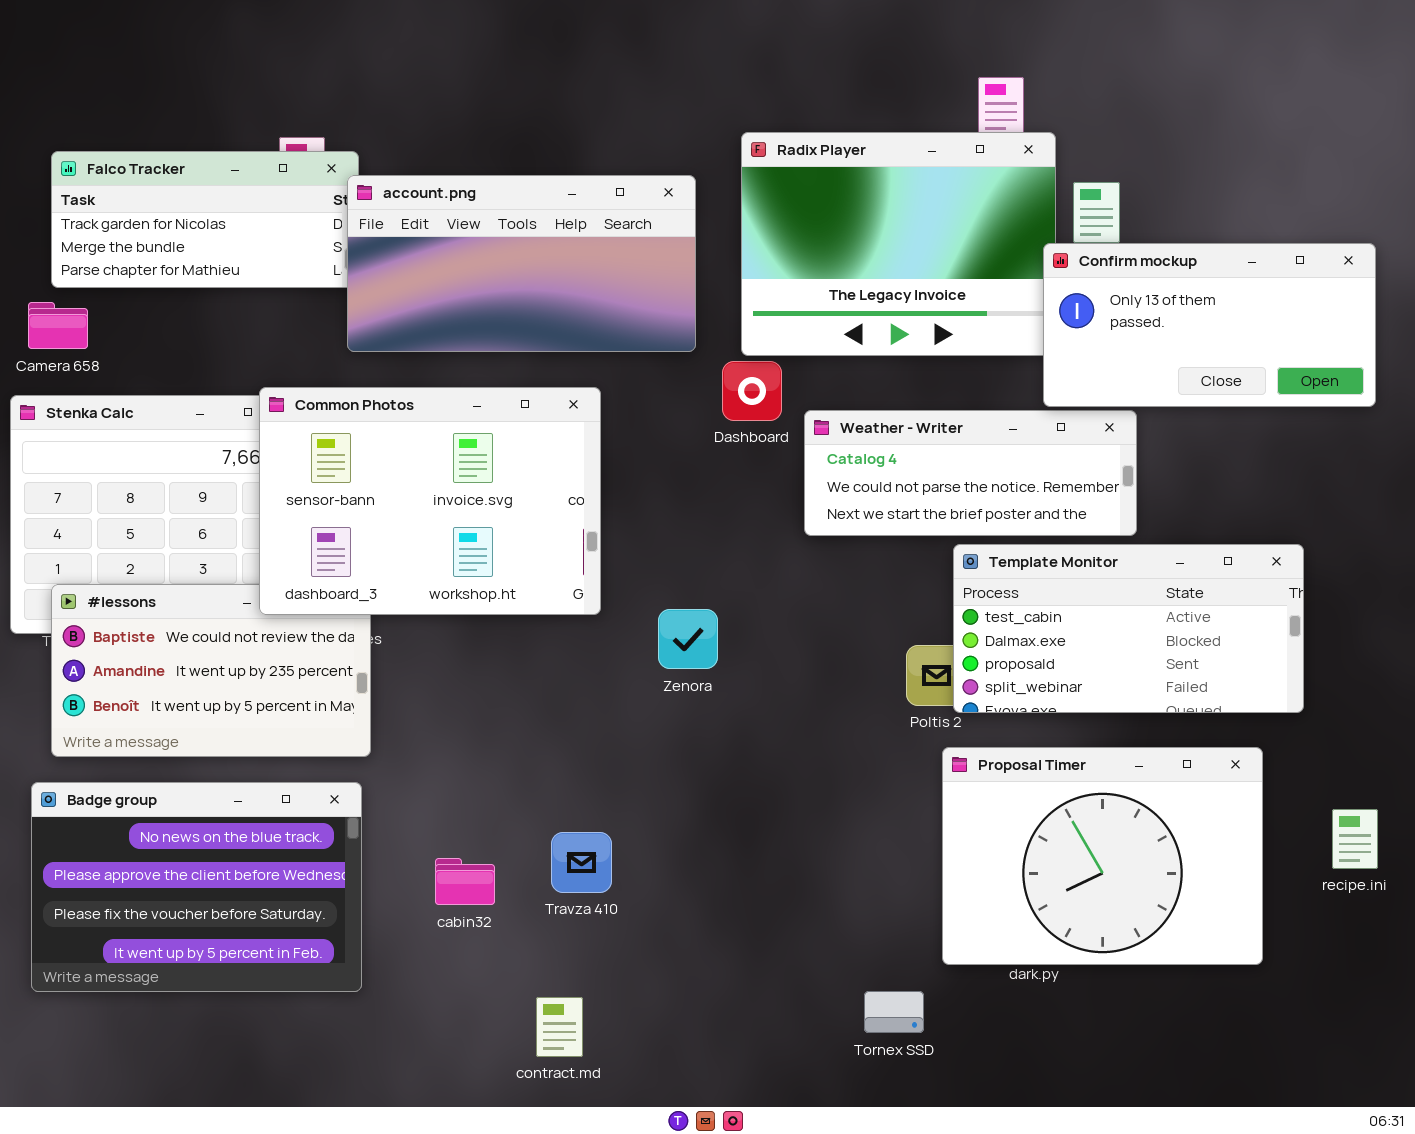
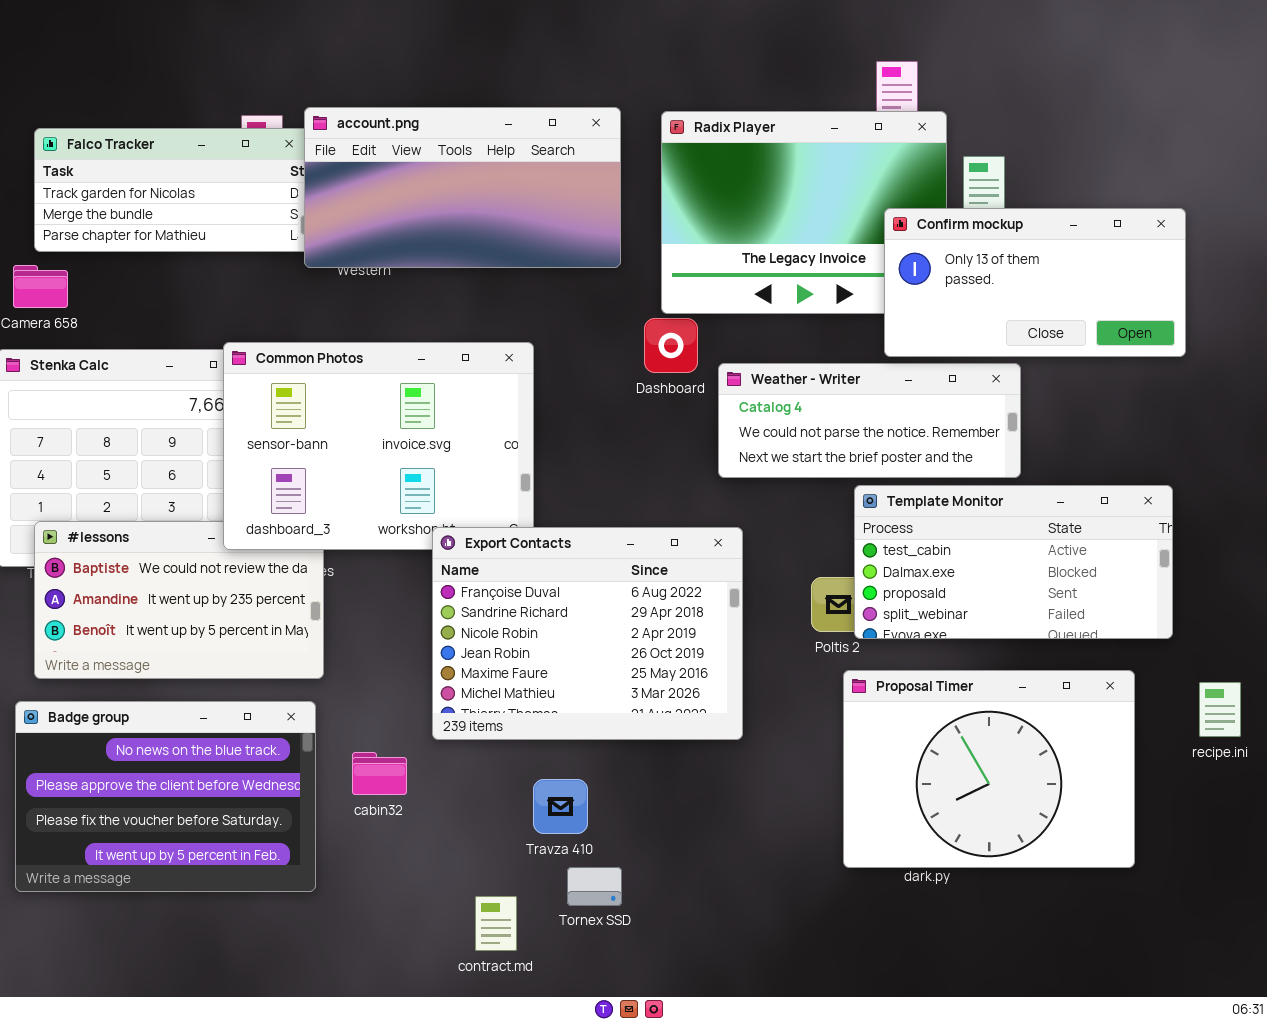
account.png: [347,175,696,352] -> [304,107,621,268], moved
Confirm mockup: [1043,243,1376,407] -> [884,208,1186,357], moved
Export Contacts: none -> [432,527,743,740], opened
recipe.ini: [1332,809,1378,869] -> [1199,682,1241,737], moved
Travza 410: [551,832,612,893] -> [533,779,588,834], moved
cabin32: [435,858,495,905] -> [352,752,407,795], moved
Tornex SSD: [864,991,924,1033] -> [567,867,622,906], moved

